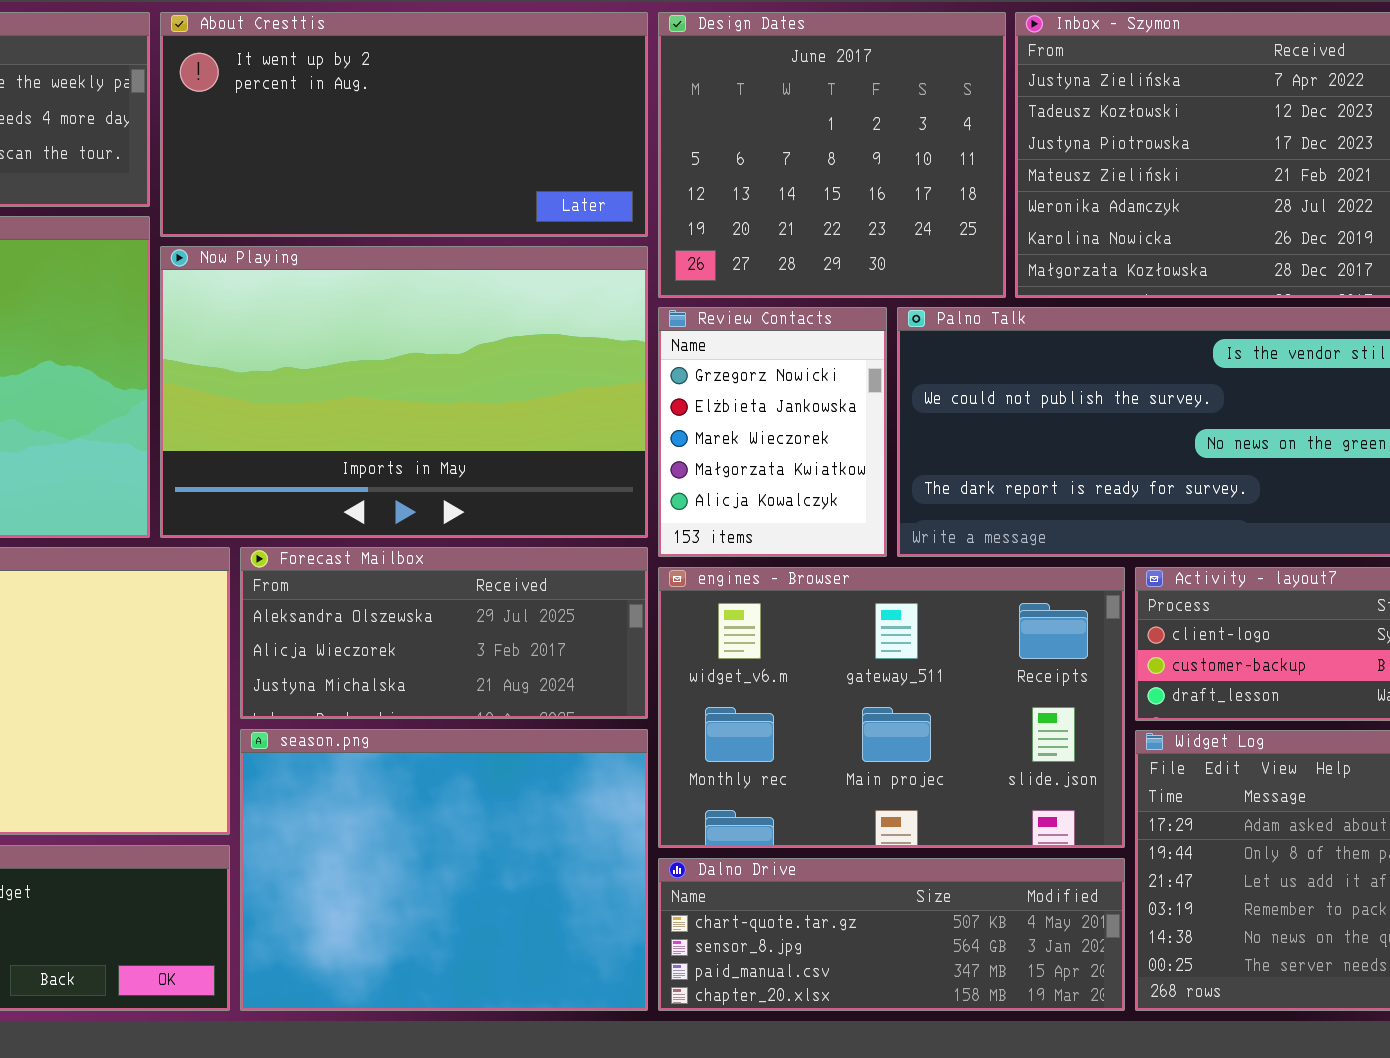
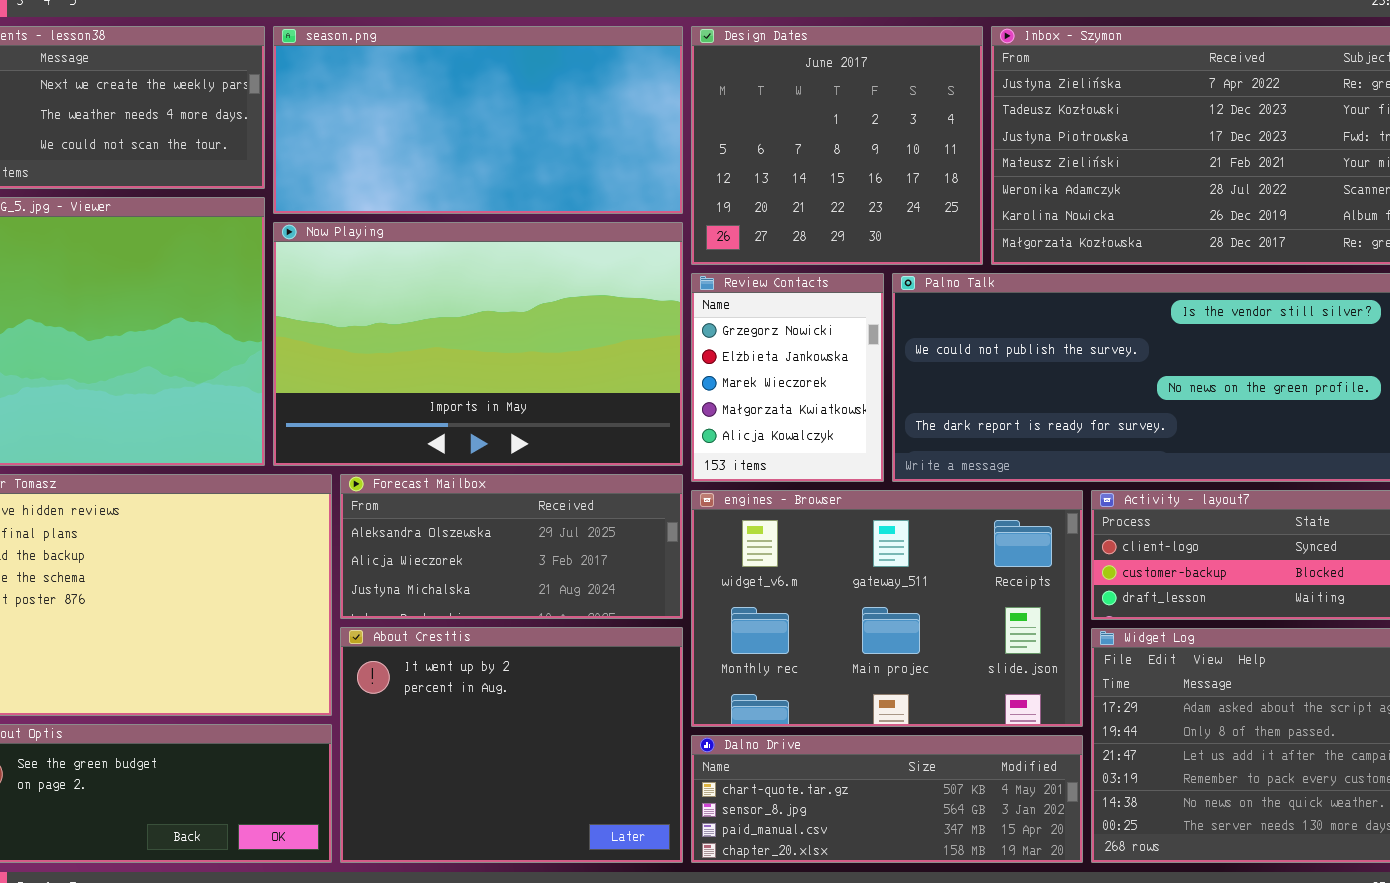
About Cresttis: [160,12,648,237] -> [340,627,683,863], moved, resized
season.png: [240,729,648,1011] -> [273,26,683,214], moved, resized

